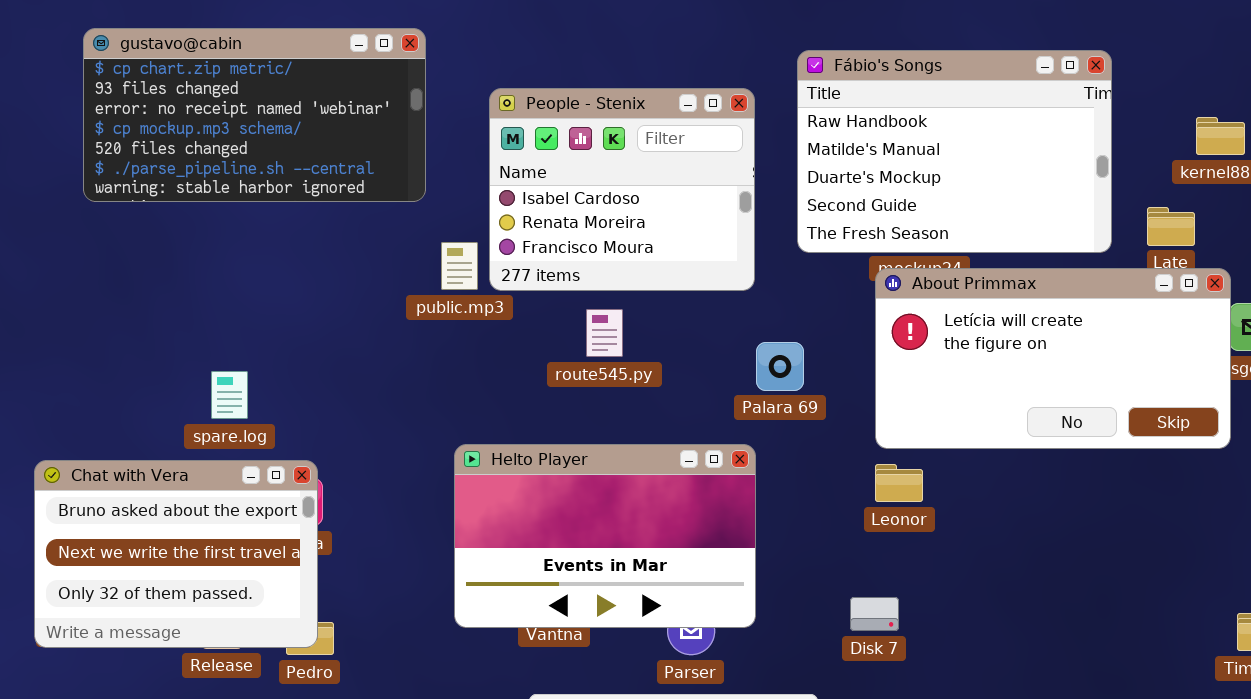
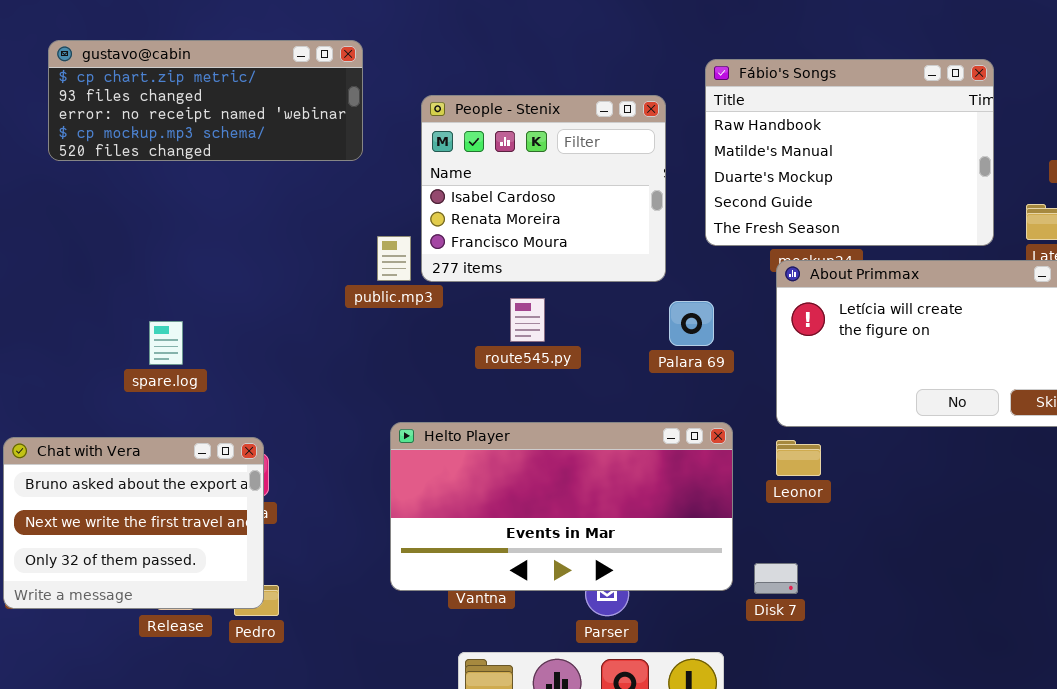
gustavo@cabin: [83,28,426,202] -> [48,40,363,161], resized
Palara 69: [756,342,804,391] -> [669,301,714,346], moved
spare.log: [211,371,248,419] -> [149,321,183,365], moved
Helto Player: [454,444,756,628] -> [390,422,733,591], resized

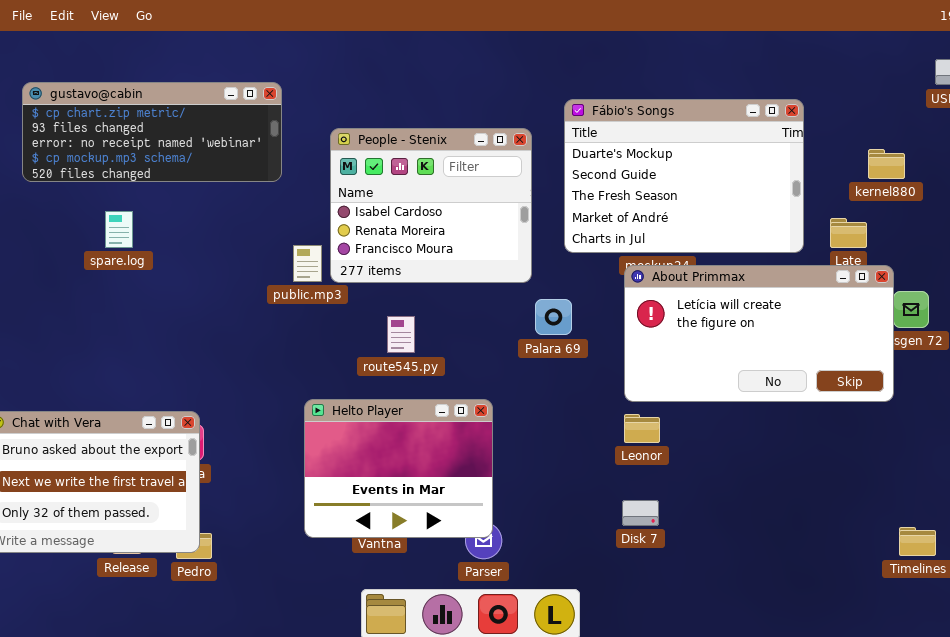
Fábio's Songs: [705,59,994,246] -> [564,99,804,253], scrolled down 2 rows
route545.py: [510,298,545,342] -> [387,316,415,353], moved
spare.log: [149,321,183,365] -> [105,211,133,248], moved
Helto Player: [390,422,733,591] -> [304,399,493,538], resized
Disk 7: [754,563,798,594] -> [622,500,659,526], moved

